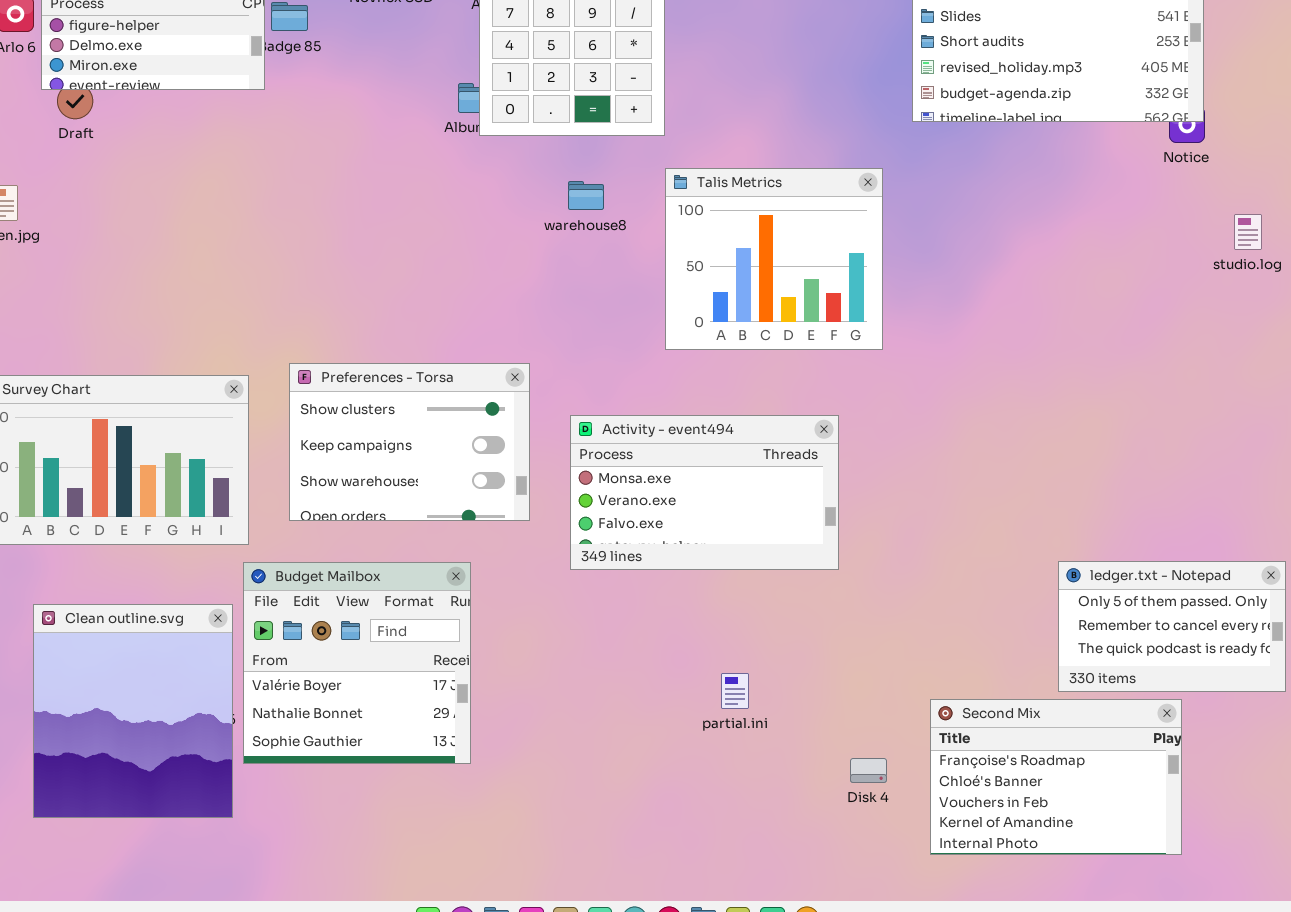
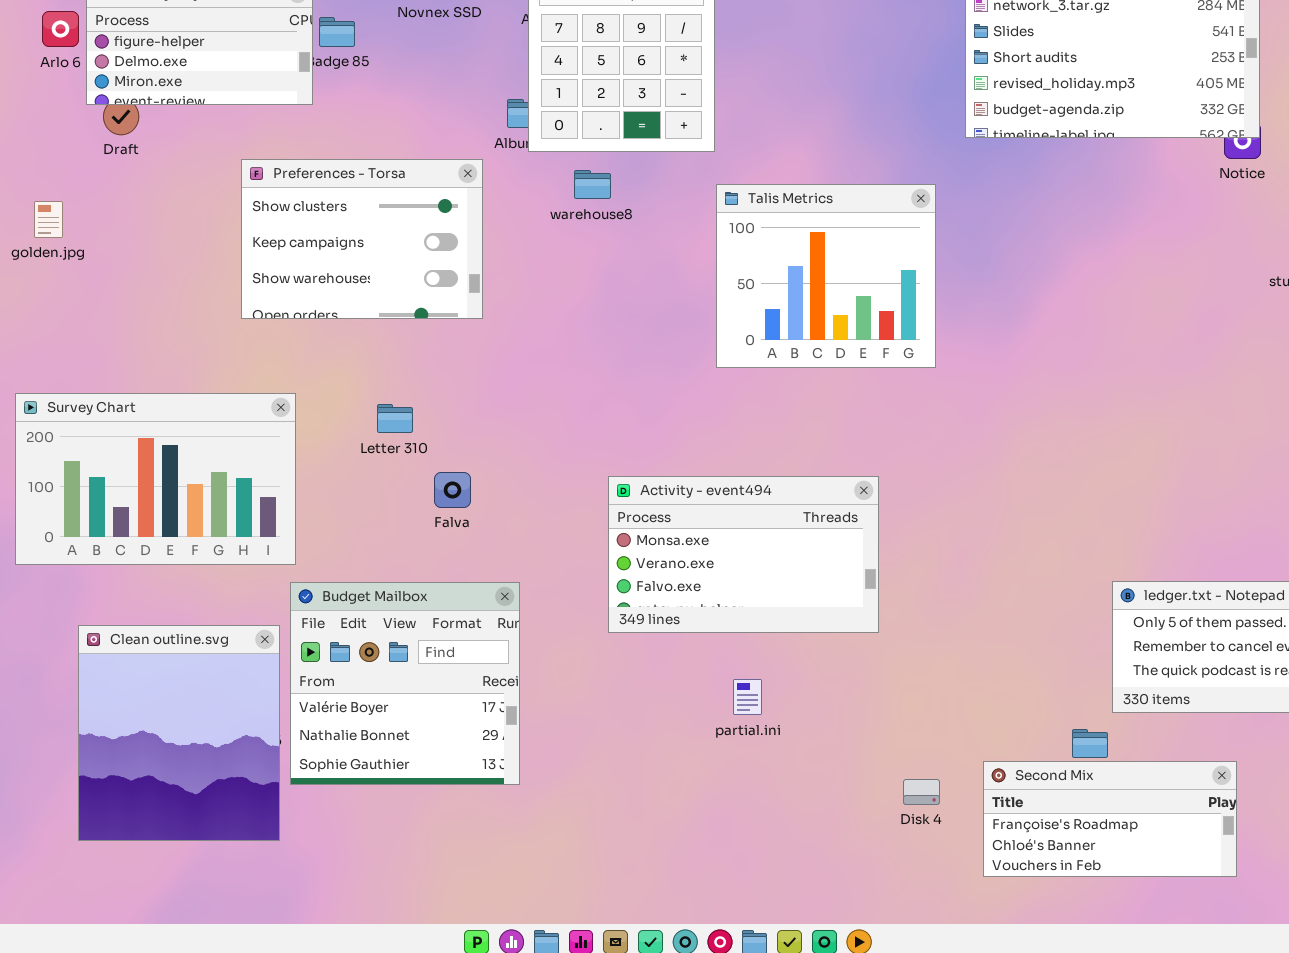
warehouse8: [568,181,604,210] -> [574,170,611,199], moved
Preferences - Torsa: [289,363,530,521] -> [241,159,483,319], moved
Activity - event494: [570,415,839,570] -> [608,476,879,633], moved
partial.ini: [721,673,749,709] -> [733,679,762,715], moved
Second Mix: [930,699,1182,855] -> [983,761,1237,877], resized

